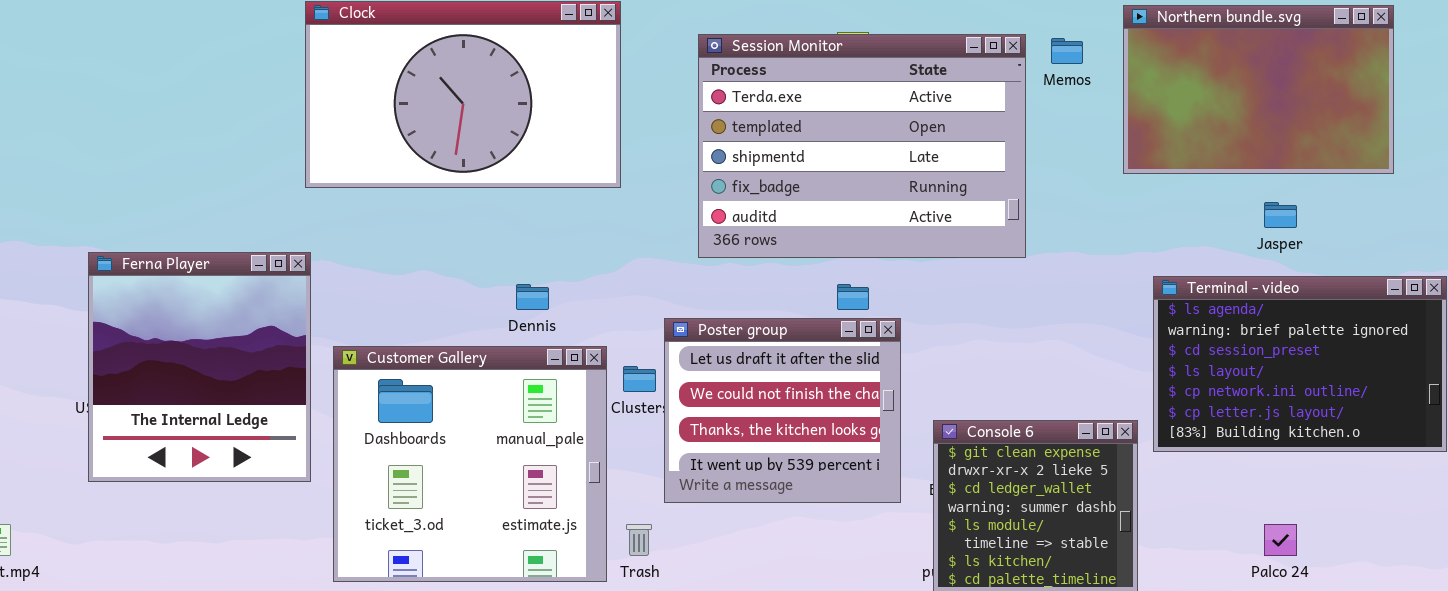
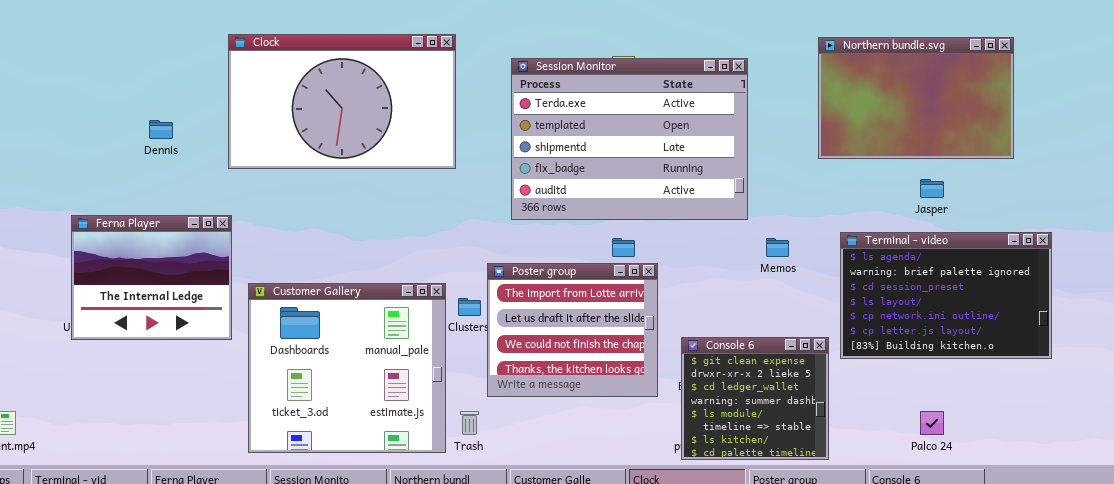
Memos: [1051,38,1083,64] -> [766,238,789,257], moved
Ferna Player: [88,252,311,482] -> [71,215,232,340], resized
Dennis: [516,284,549,310] -> [149,120,173,139], moved
Poster group: [664,318,901,503] -> [487,263,658,397], scrolled up 1 row

